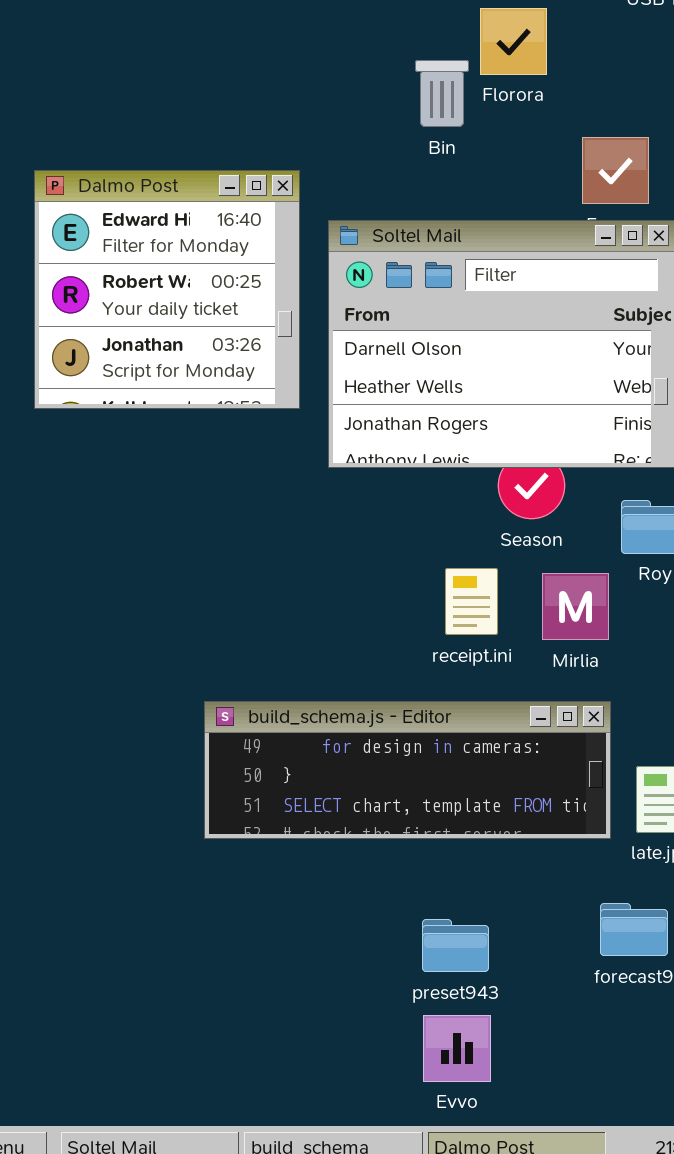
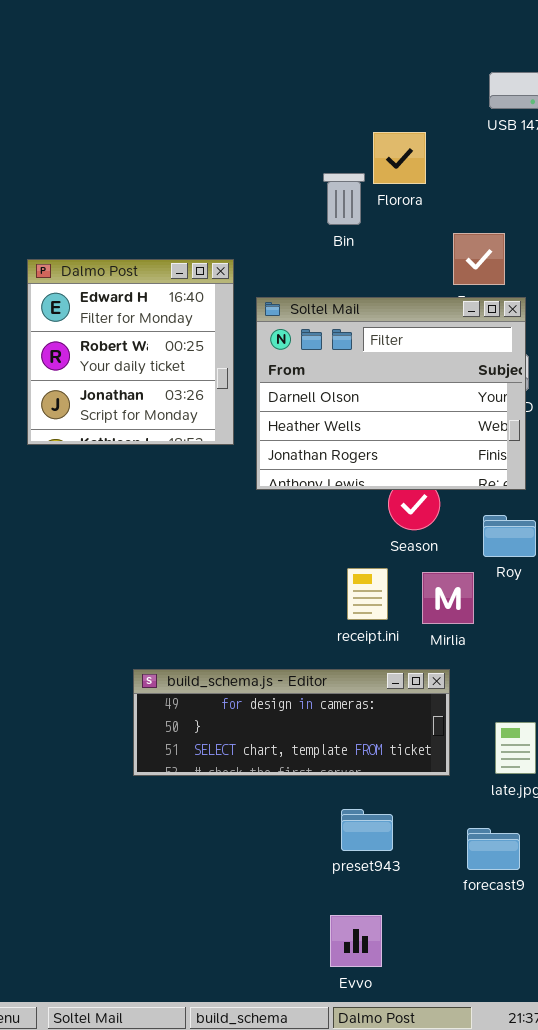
build_schema.js - Editor: [204,701,611,839] -> [133,669,450,776], moved
preset943: [422,919,489,972] -> [341,809,393,851], moved

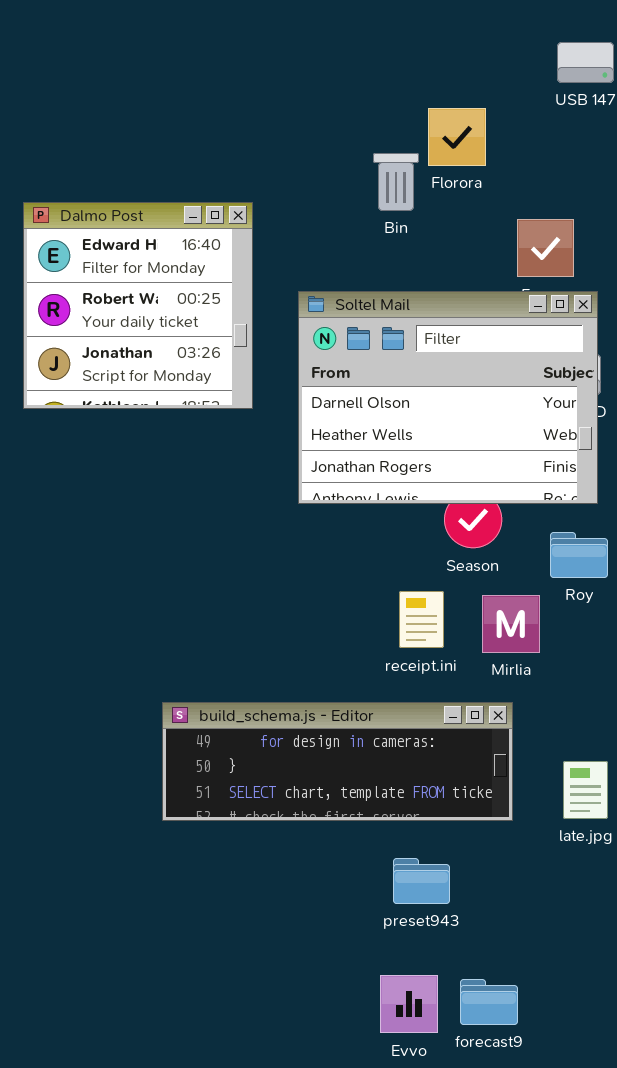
Dalmo Post: [27,259,234,445] -> [23,202,253,409], moved
forecast9: [467,828,520,870] -> [460,979,518,1025], moved

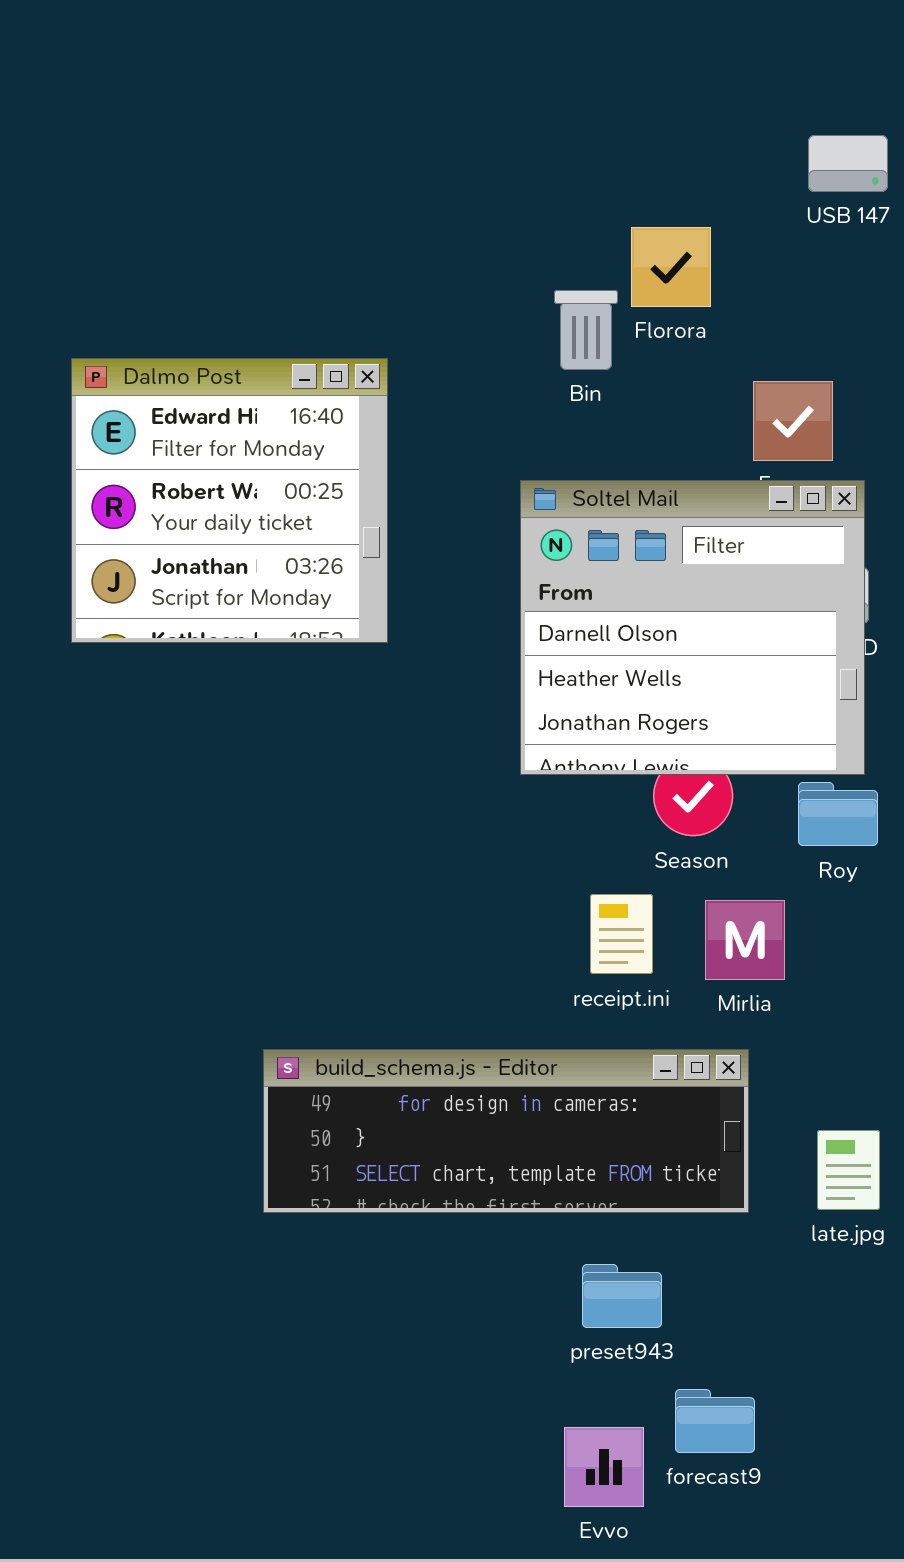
Soltel Mail: [298,291,598,504] -> [520,480,865,775], resized
Roy: [550,532,608,578] -> [798,782,878,846], moved
forecast9: [460,979,518,1025] -> [675,1389,755,1453], moved

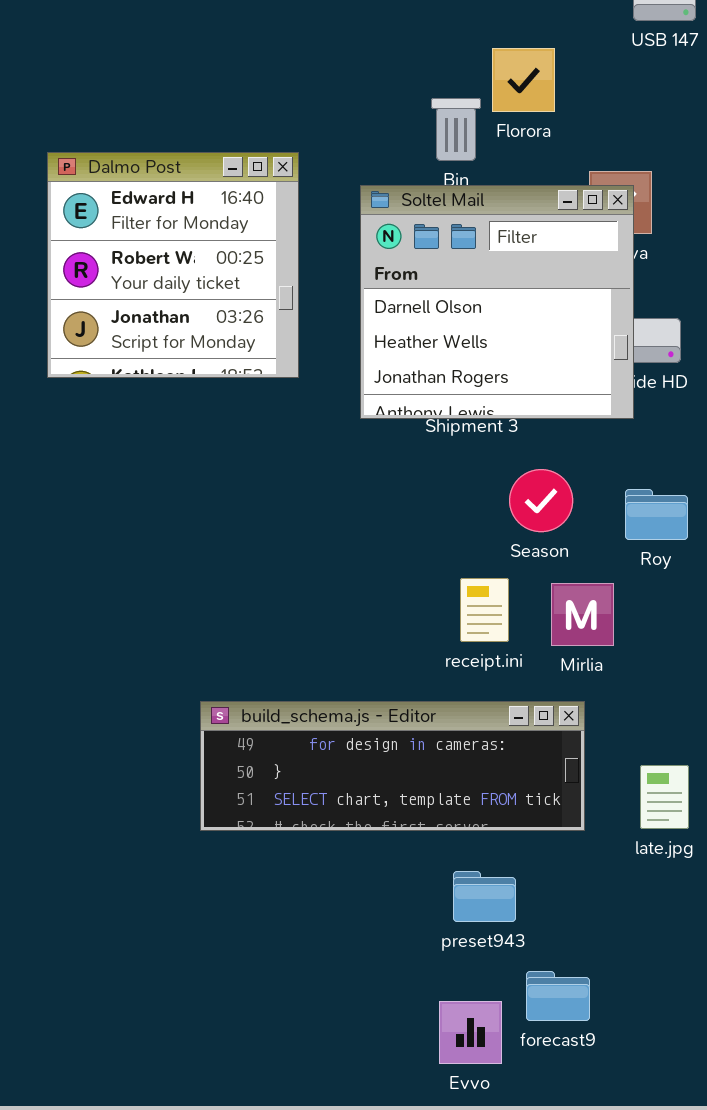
Soltel Mail: [520,480,865,775] -> [360,185,634,419], moved

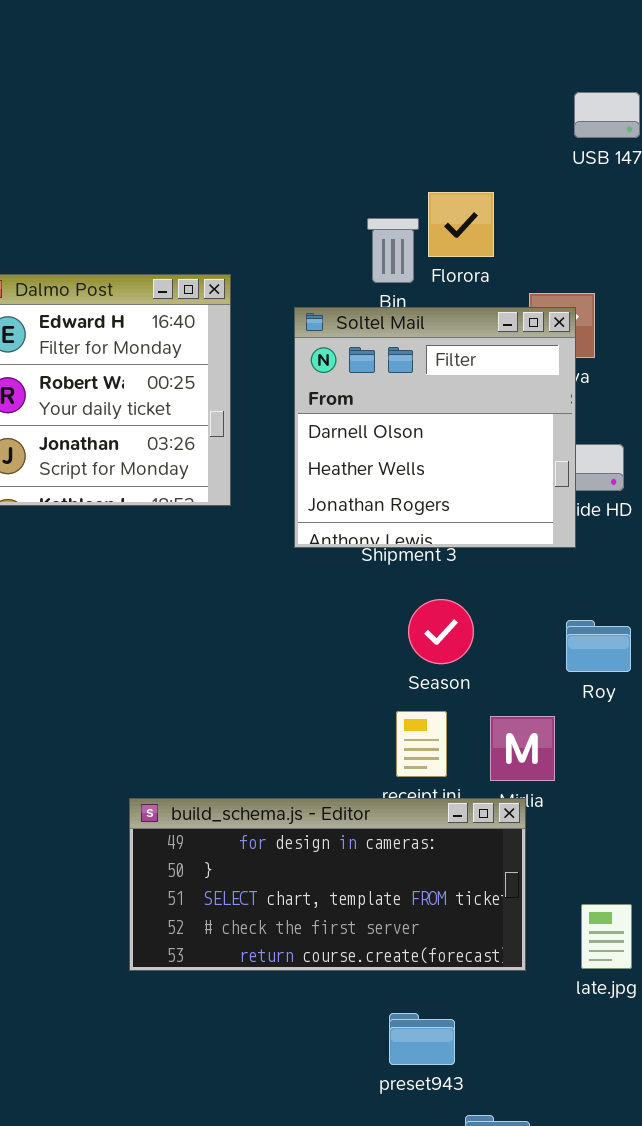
Florora: [492,48,555,112] -> [428,192,494,257], moved
Season: [509,469,573,532] -> [408,599,474,664], moved
build_schema.js - Editor: [200,701,585,831] -> [129,798,526,971], resized

